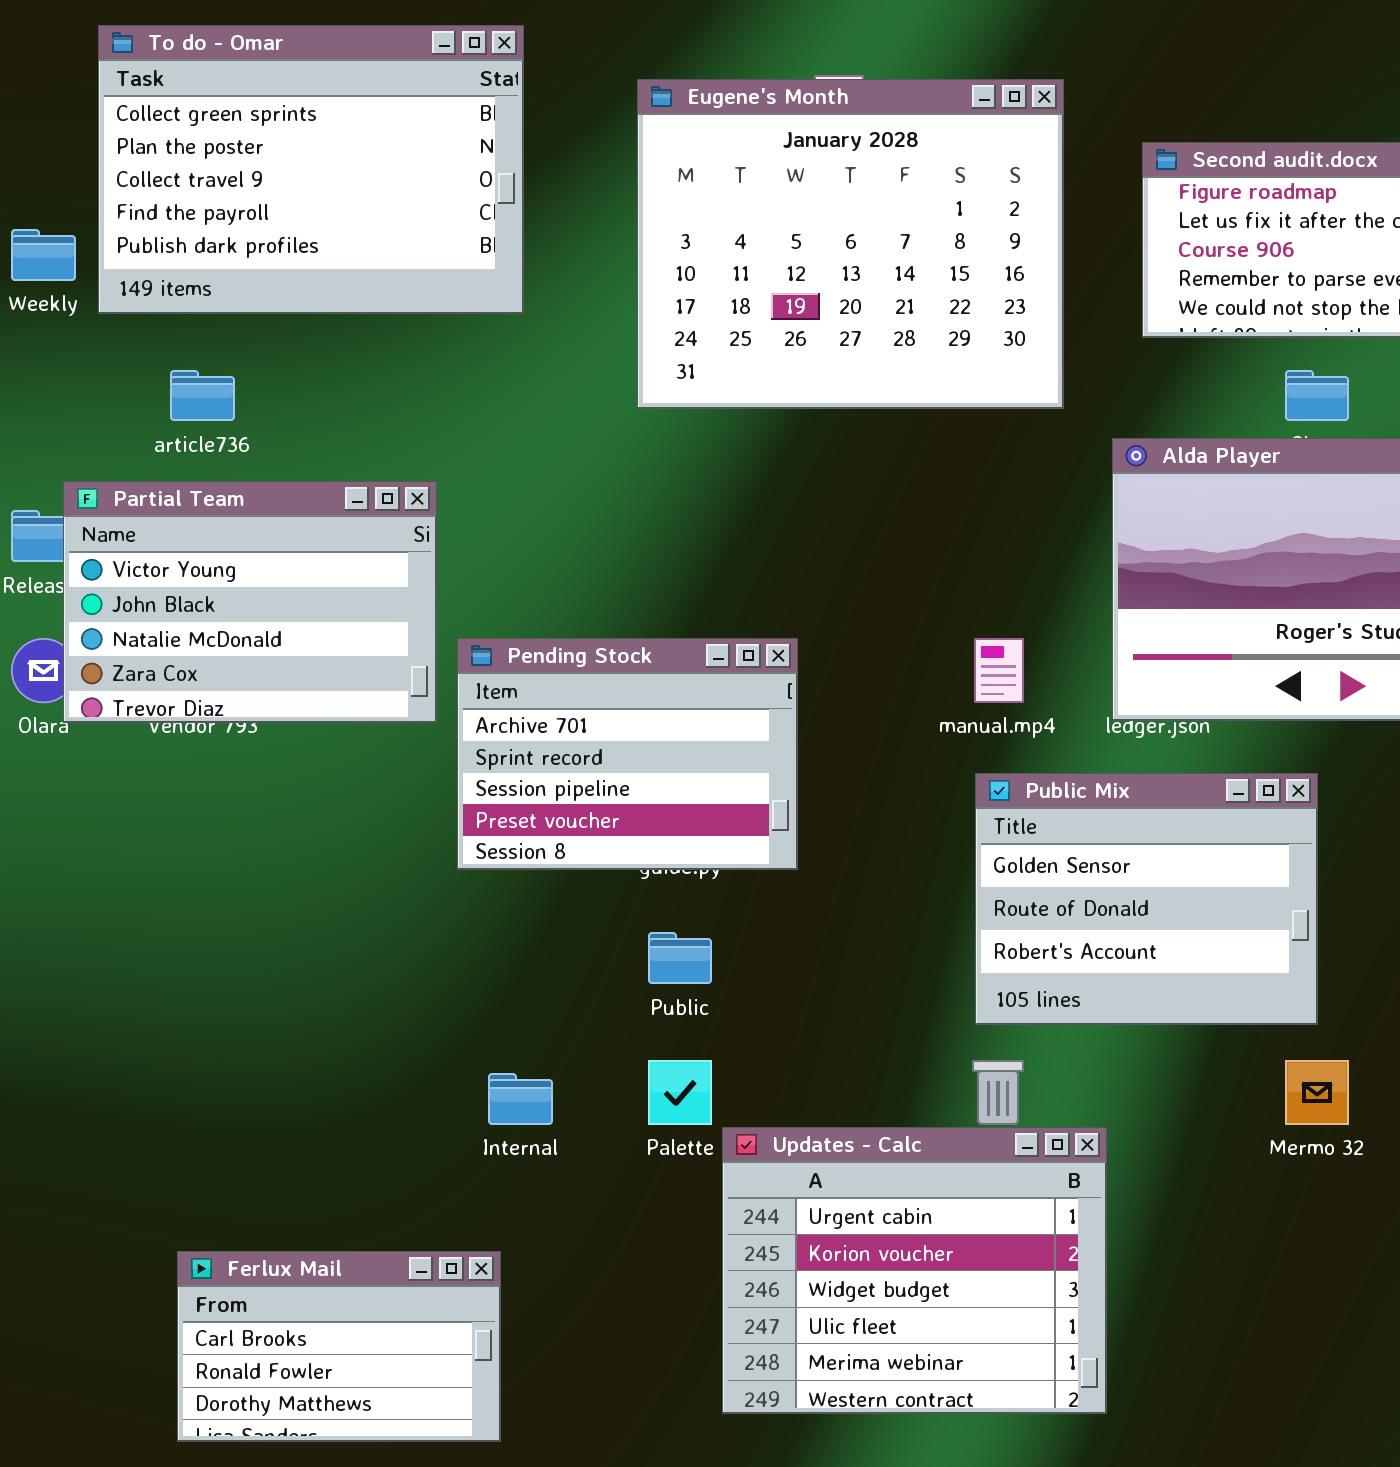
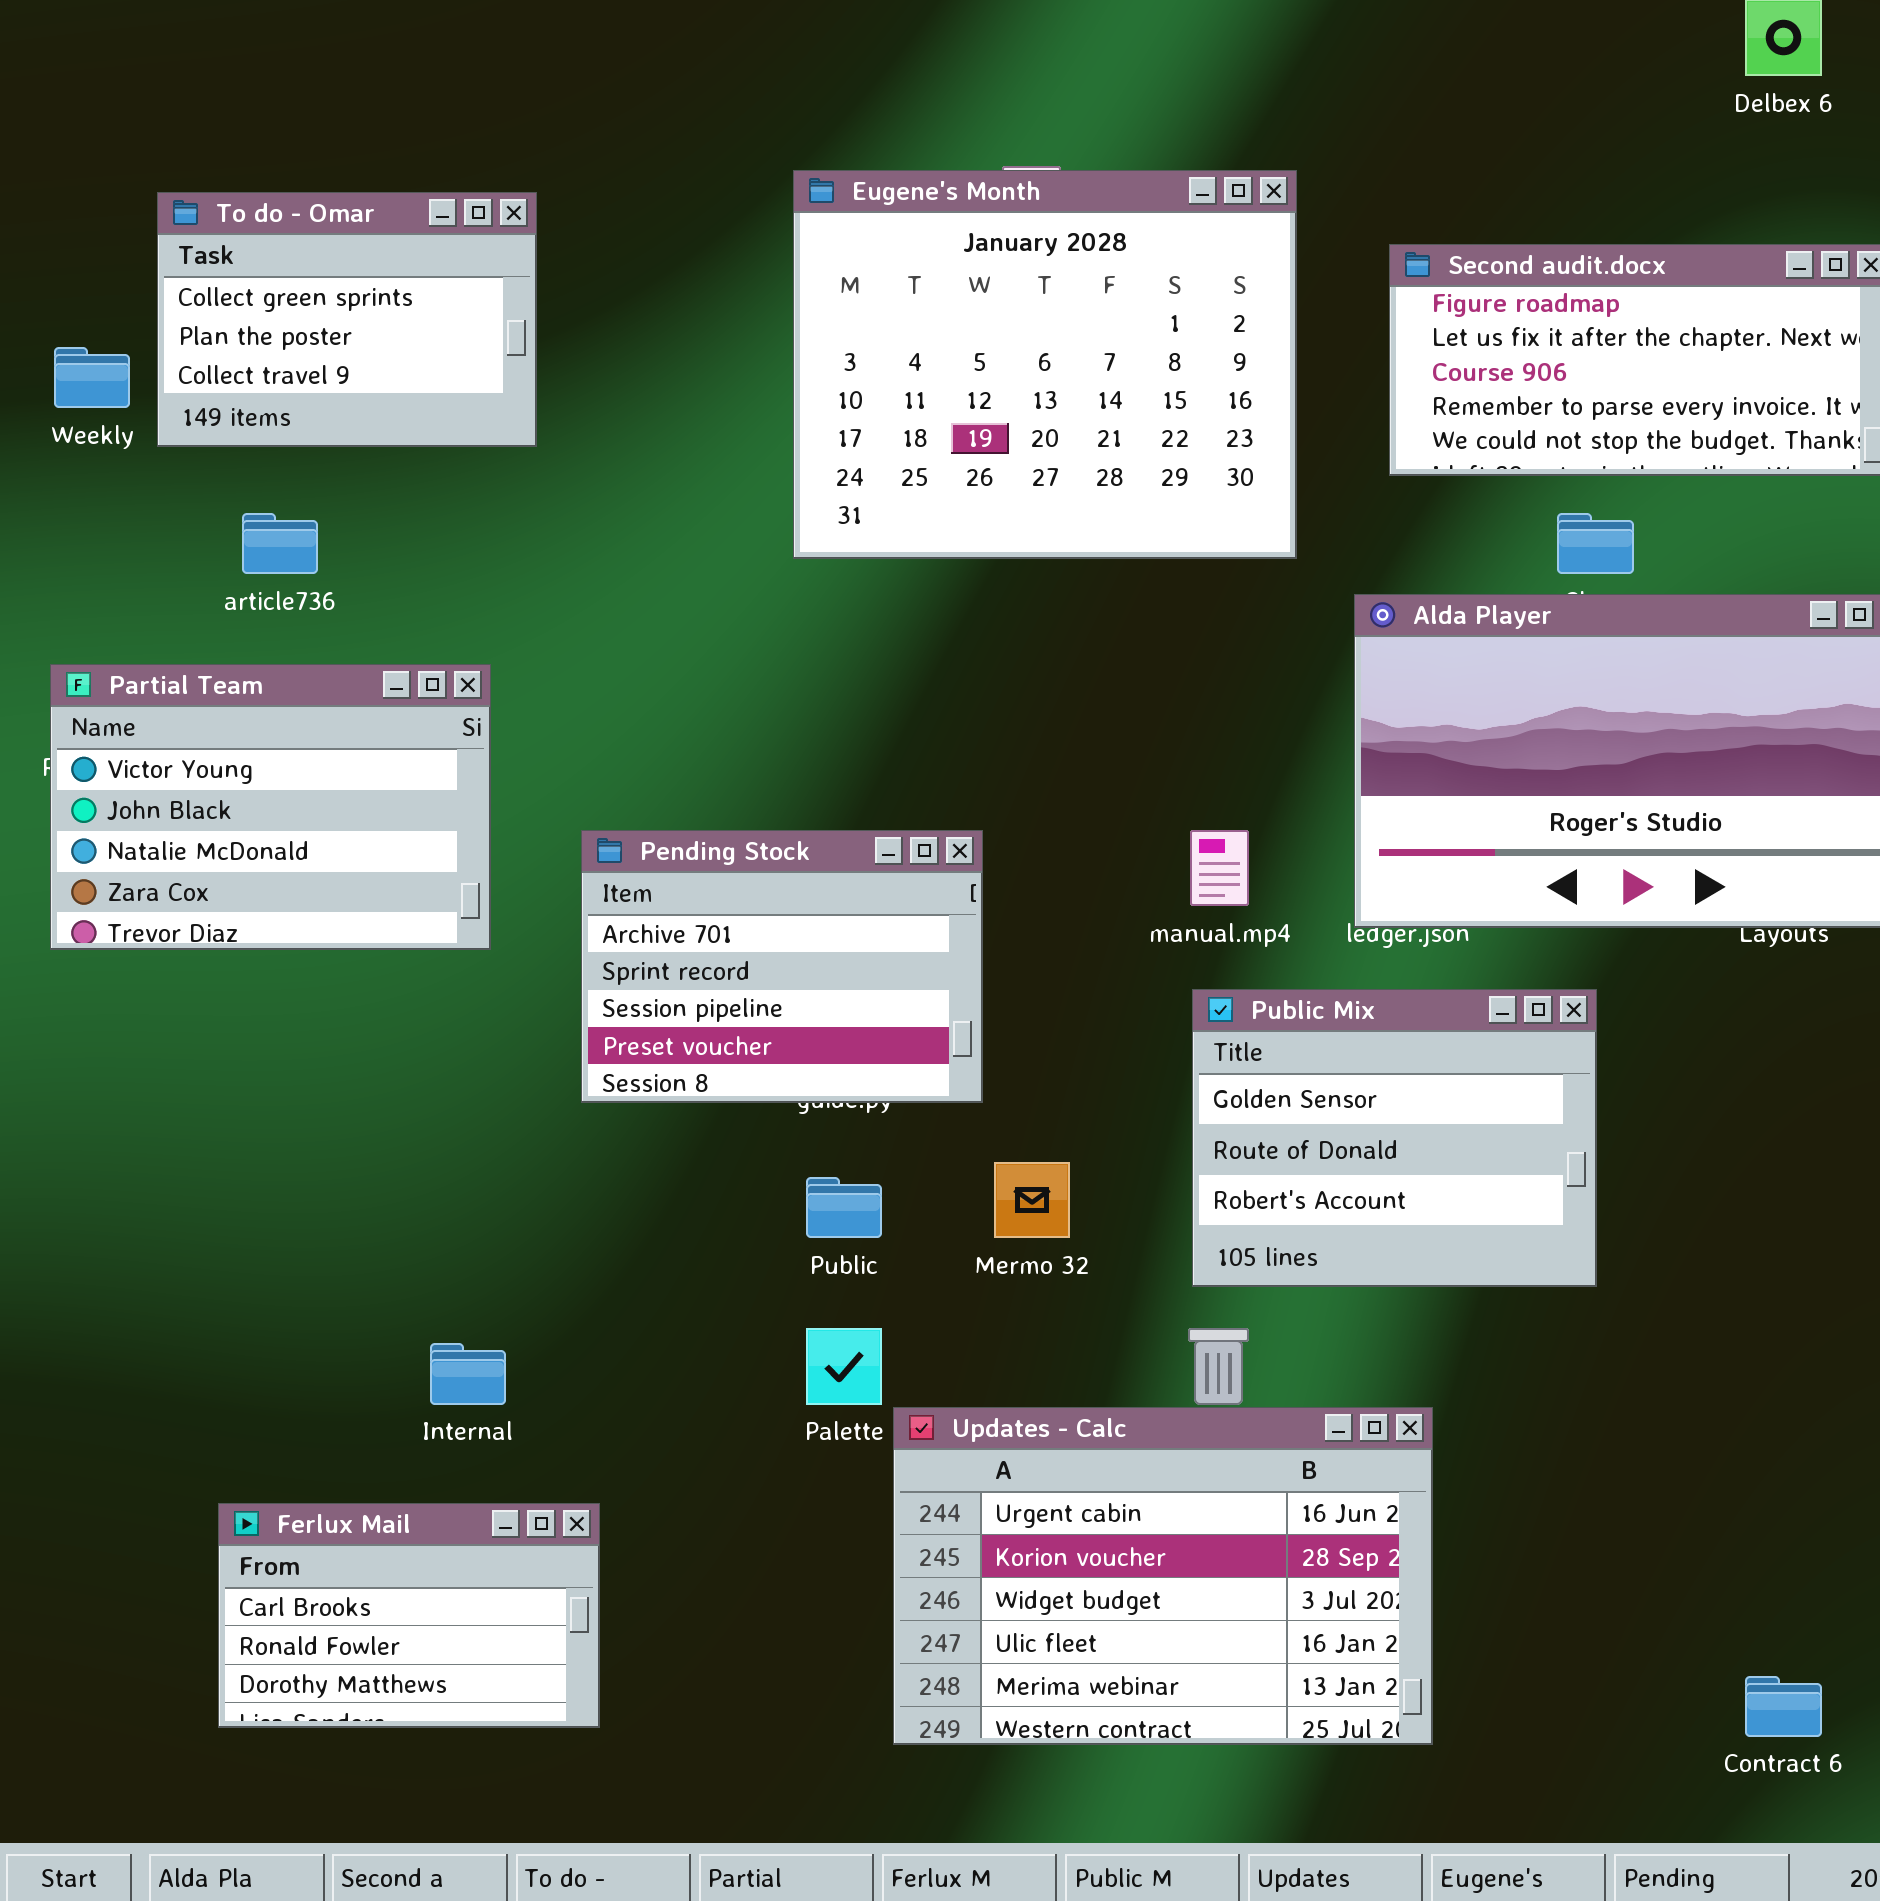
To do - Omar: [98,25,524,314] -> [157,192,537,447], resized
Partial Team: [63,481,437,723] -> [50,664,491,950], moved
Mermo 32: [1285,1060,1349,1125] -> [994,1162,1070,1238], moved
Internal: [488,1073,553,1125] -> [430,1343,506,1405], moved
Updates - Calc: [722,1127,1107,1414] -> [893,1407,1433,1745], resized
Ferlux Mail: [177,1251,501,1442] -> [218,1503,600,1728], moved

